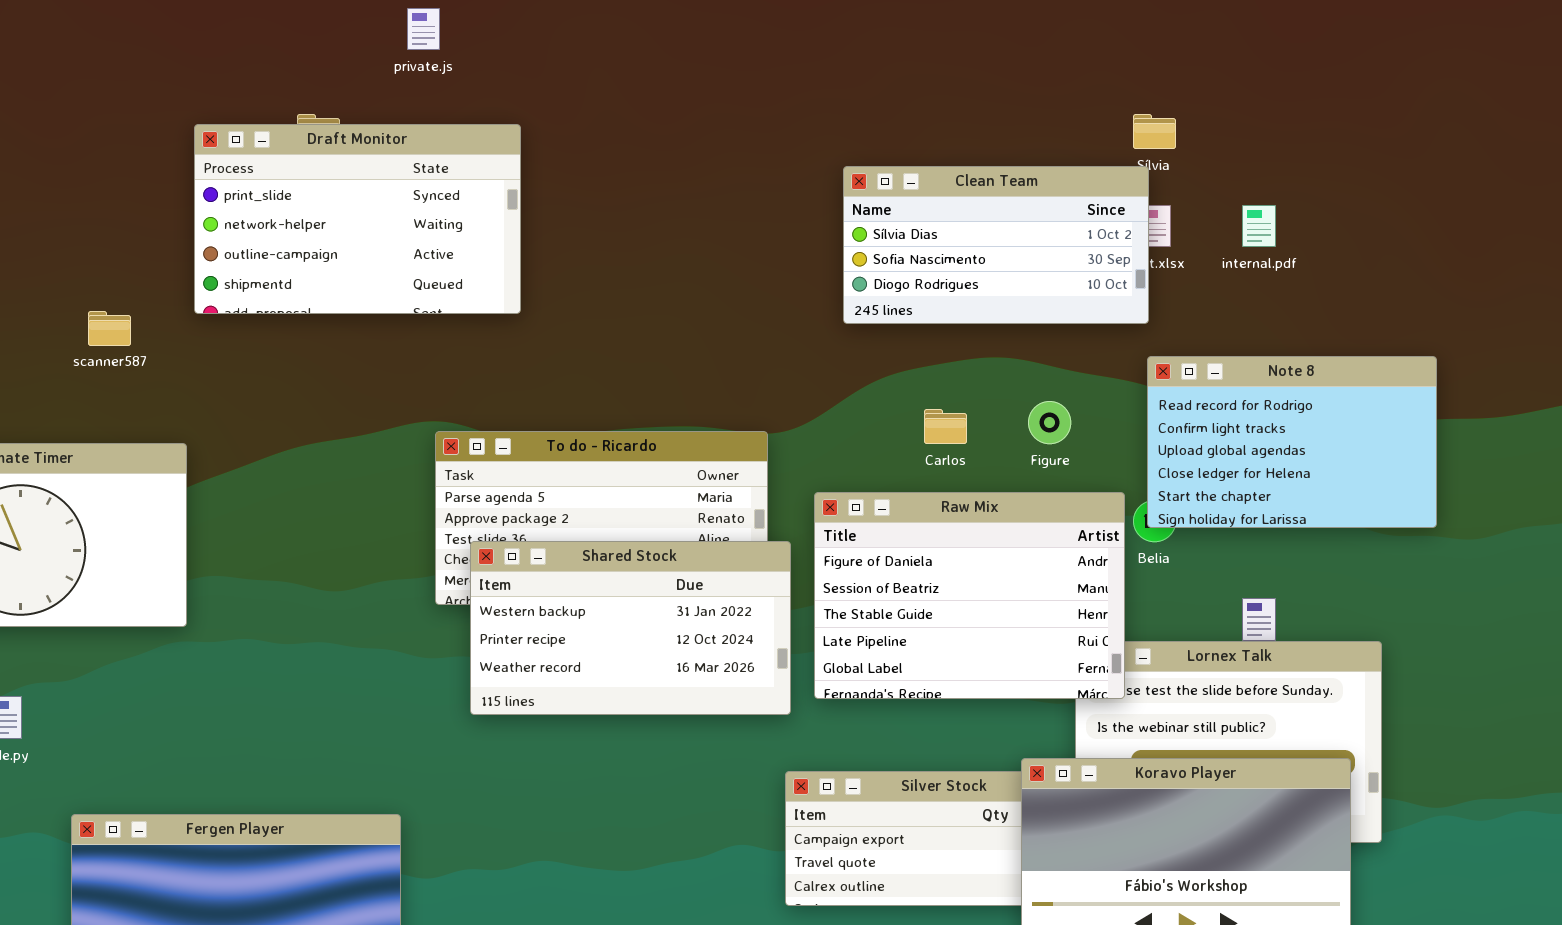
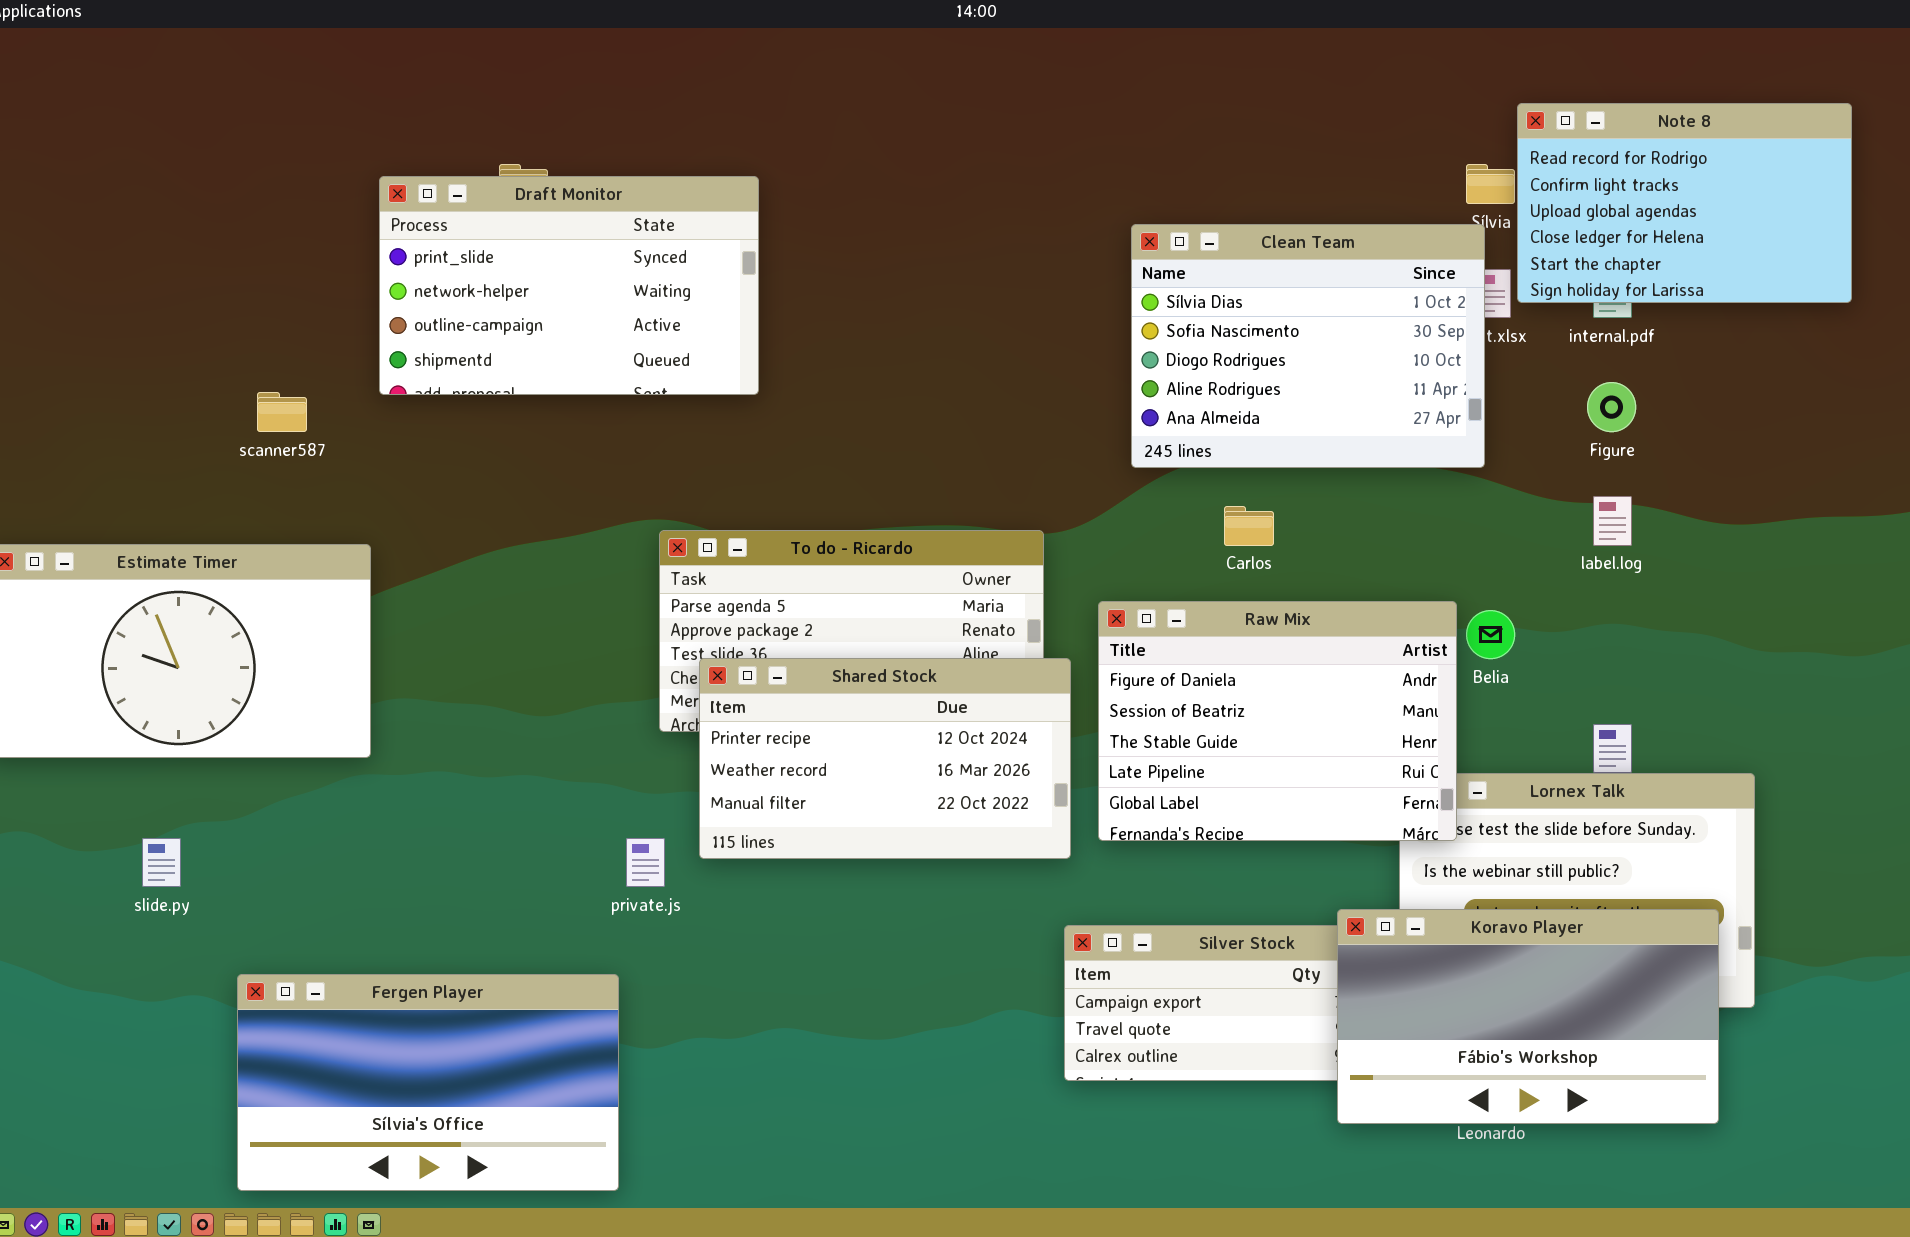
private.js: [407,8,440,50] -> [626,838,665,887], moved
Clean Team: [843,166,1149,324] -> [1131,224,1485,468], resized
Note 8: [1147,356,1437,528] -> [1517,103,1852,303], moved
Figure: [1028,401,1071,444] -> [1587,382,1636,432], moved
Shared Stock: [470,541,791,715] -> [699,658,1071,859], scrolled down 1 row

